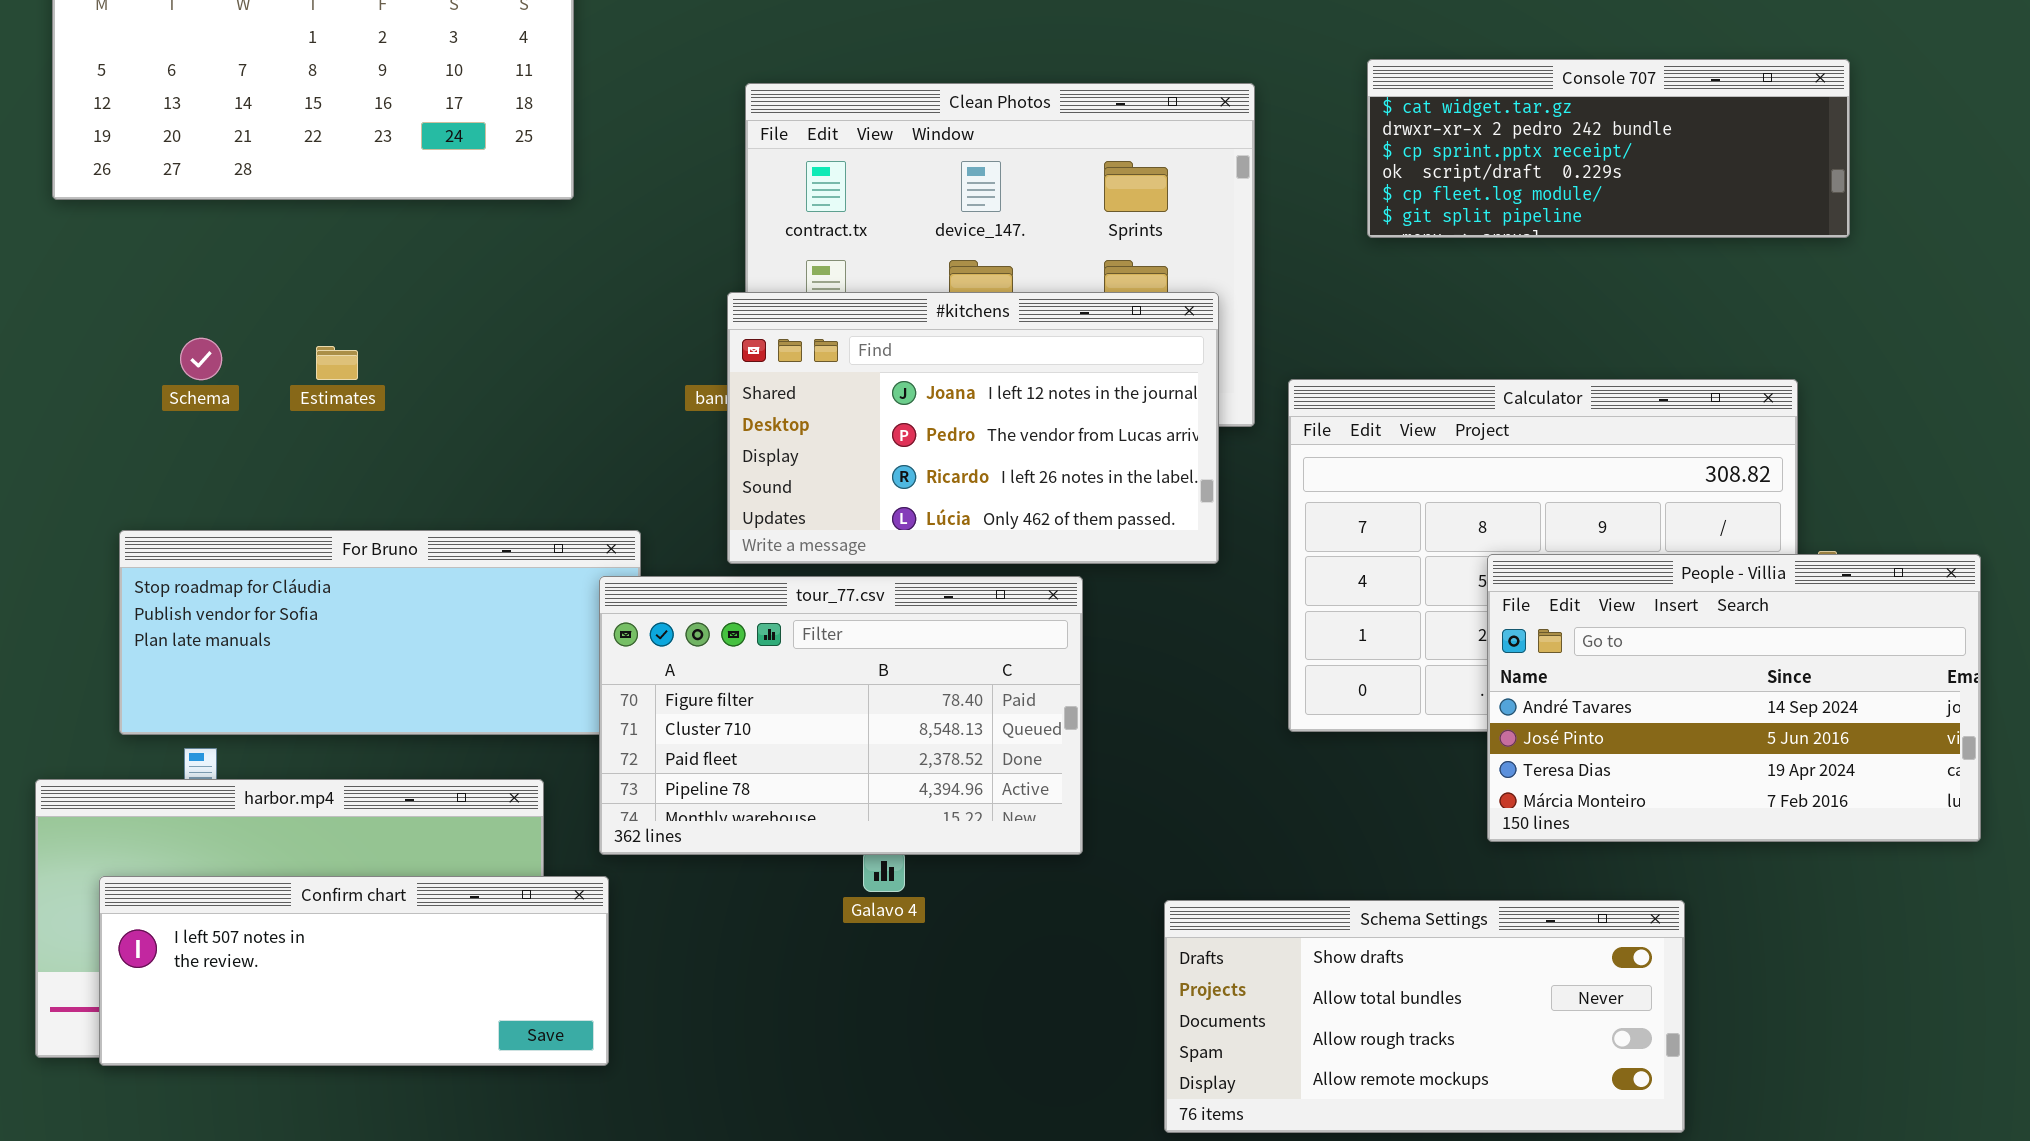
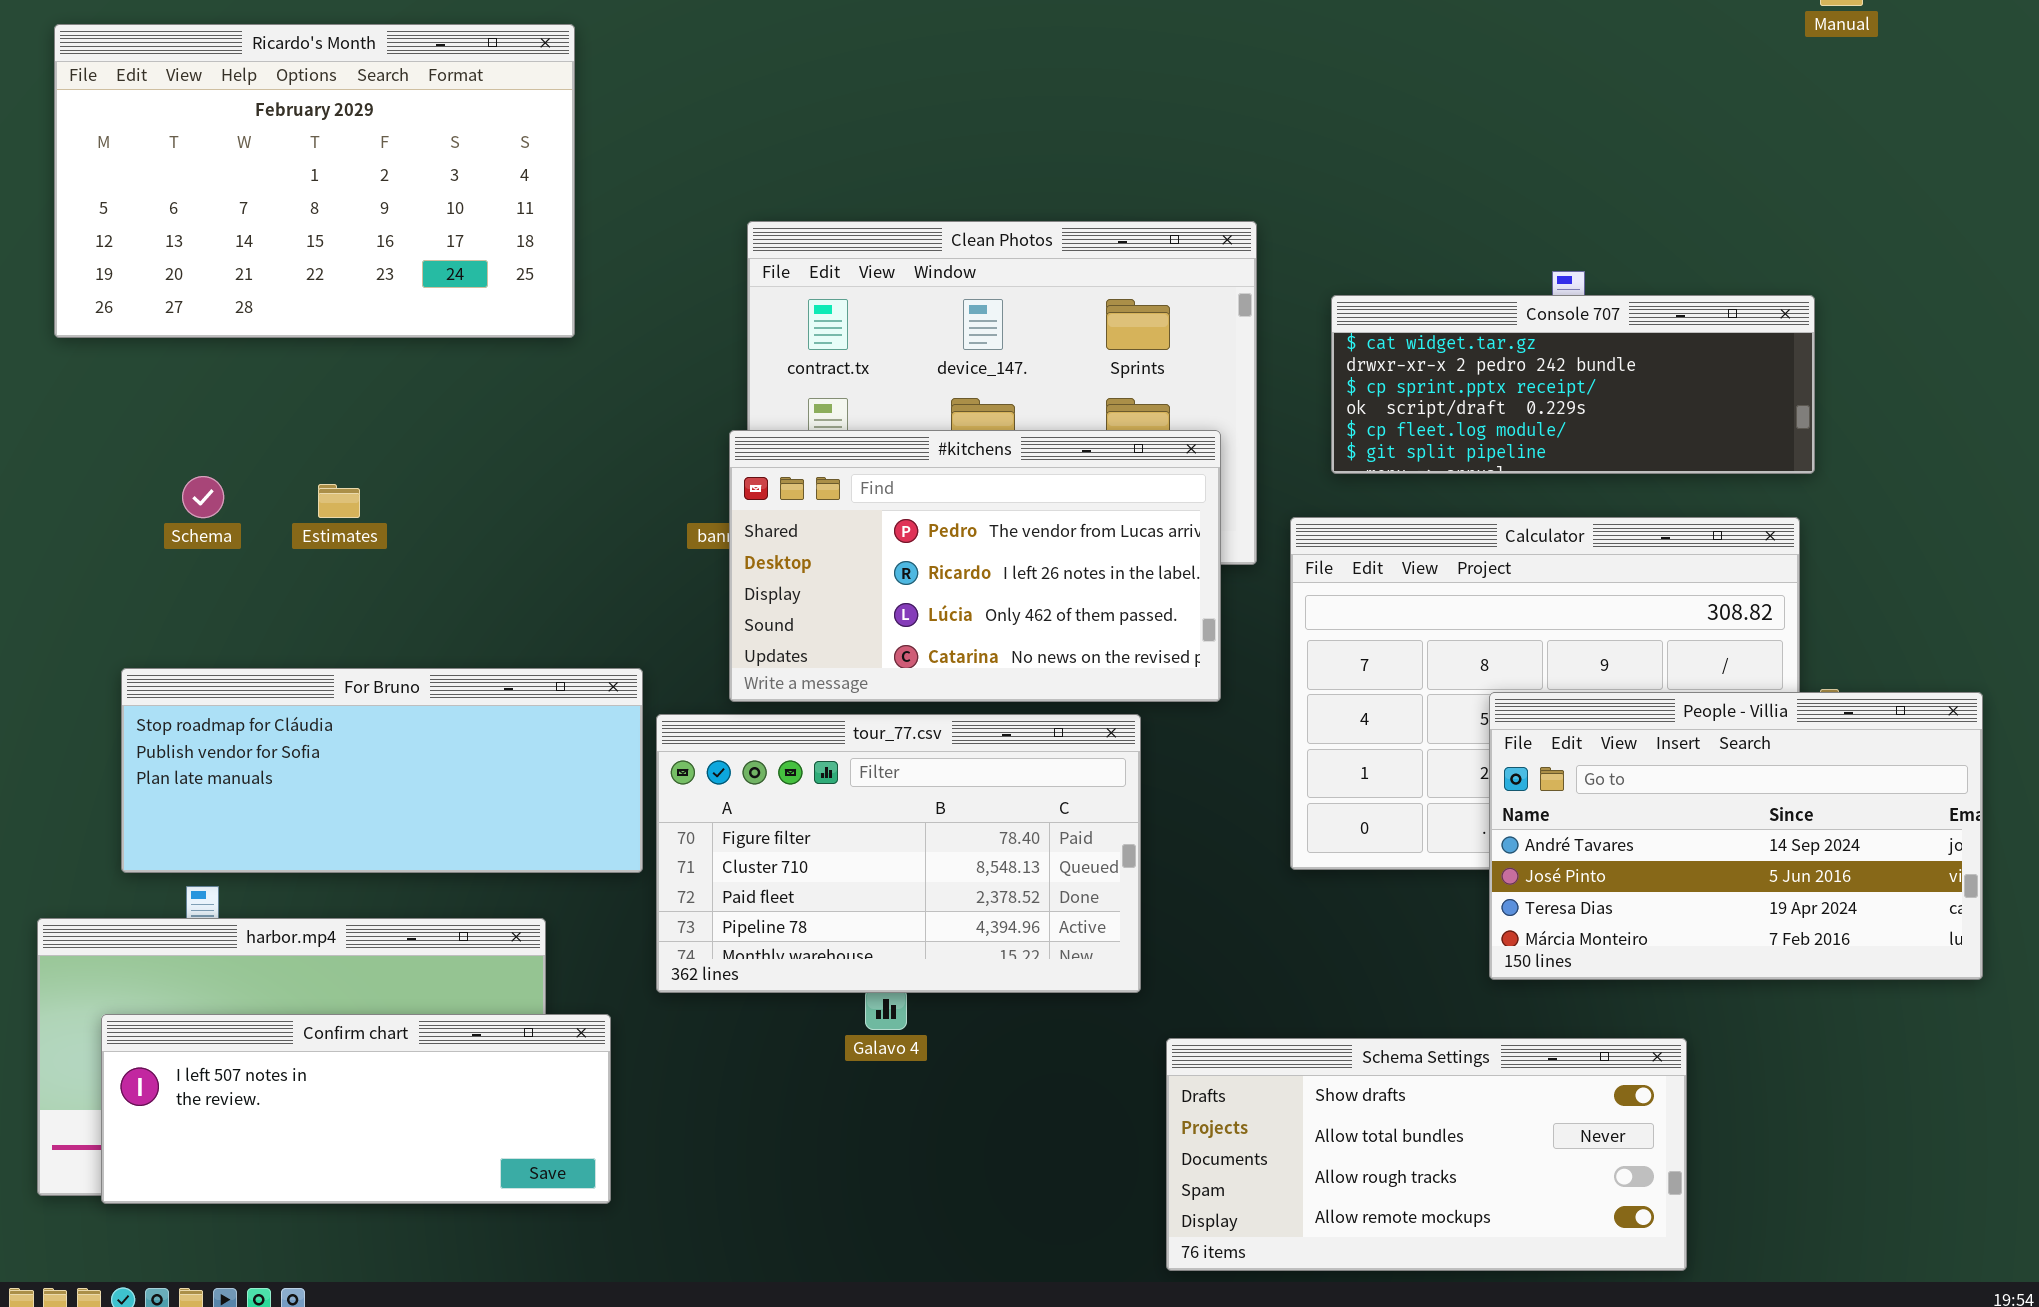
Console 707: [1367,59,1850,238] -> [1331,295,1815,474], moved
#kitchens: [727,292,1219,564] -> [729,430,1221,702], scrolled down 1 row
tour_77.csv: [599,576,1083,855] -> [656,714,1141,993], moved

